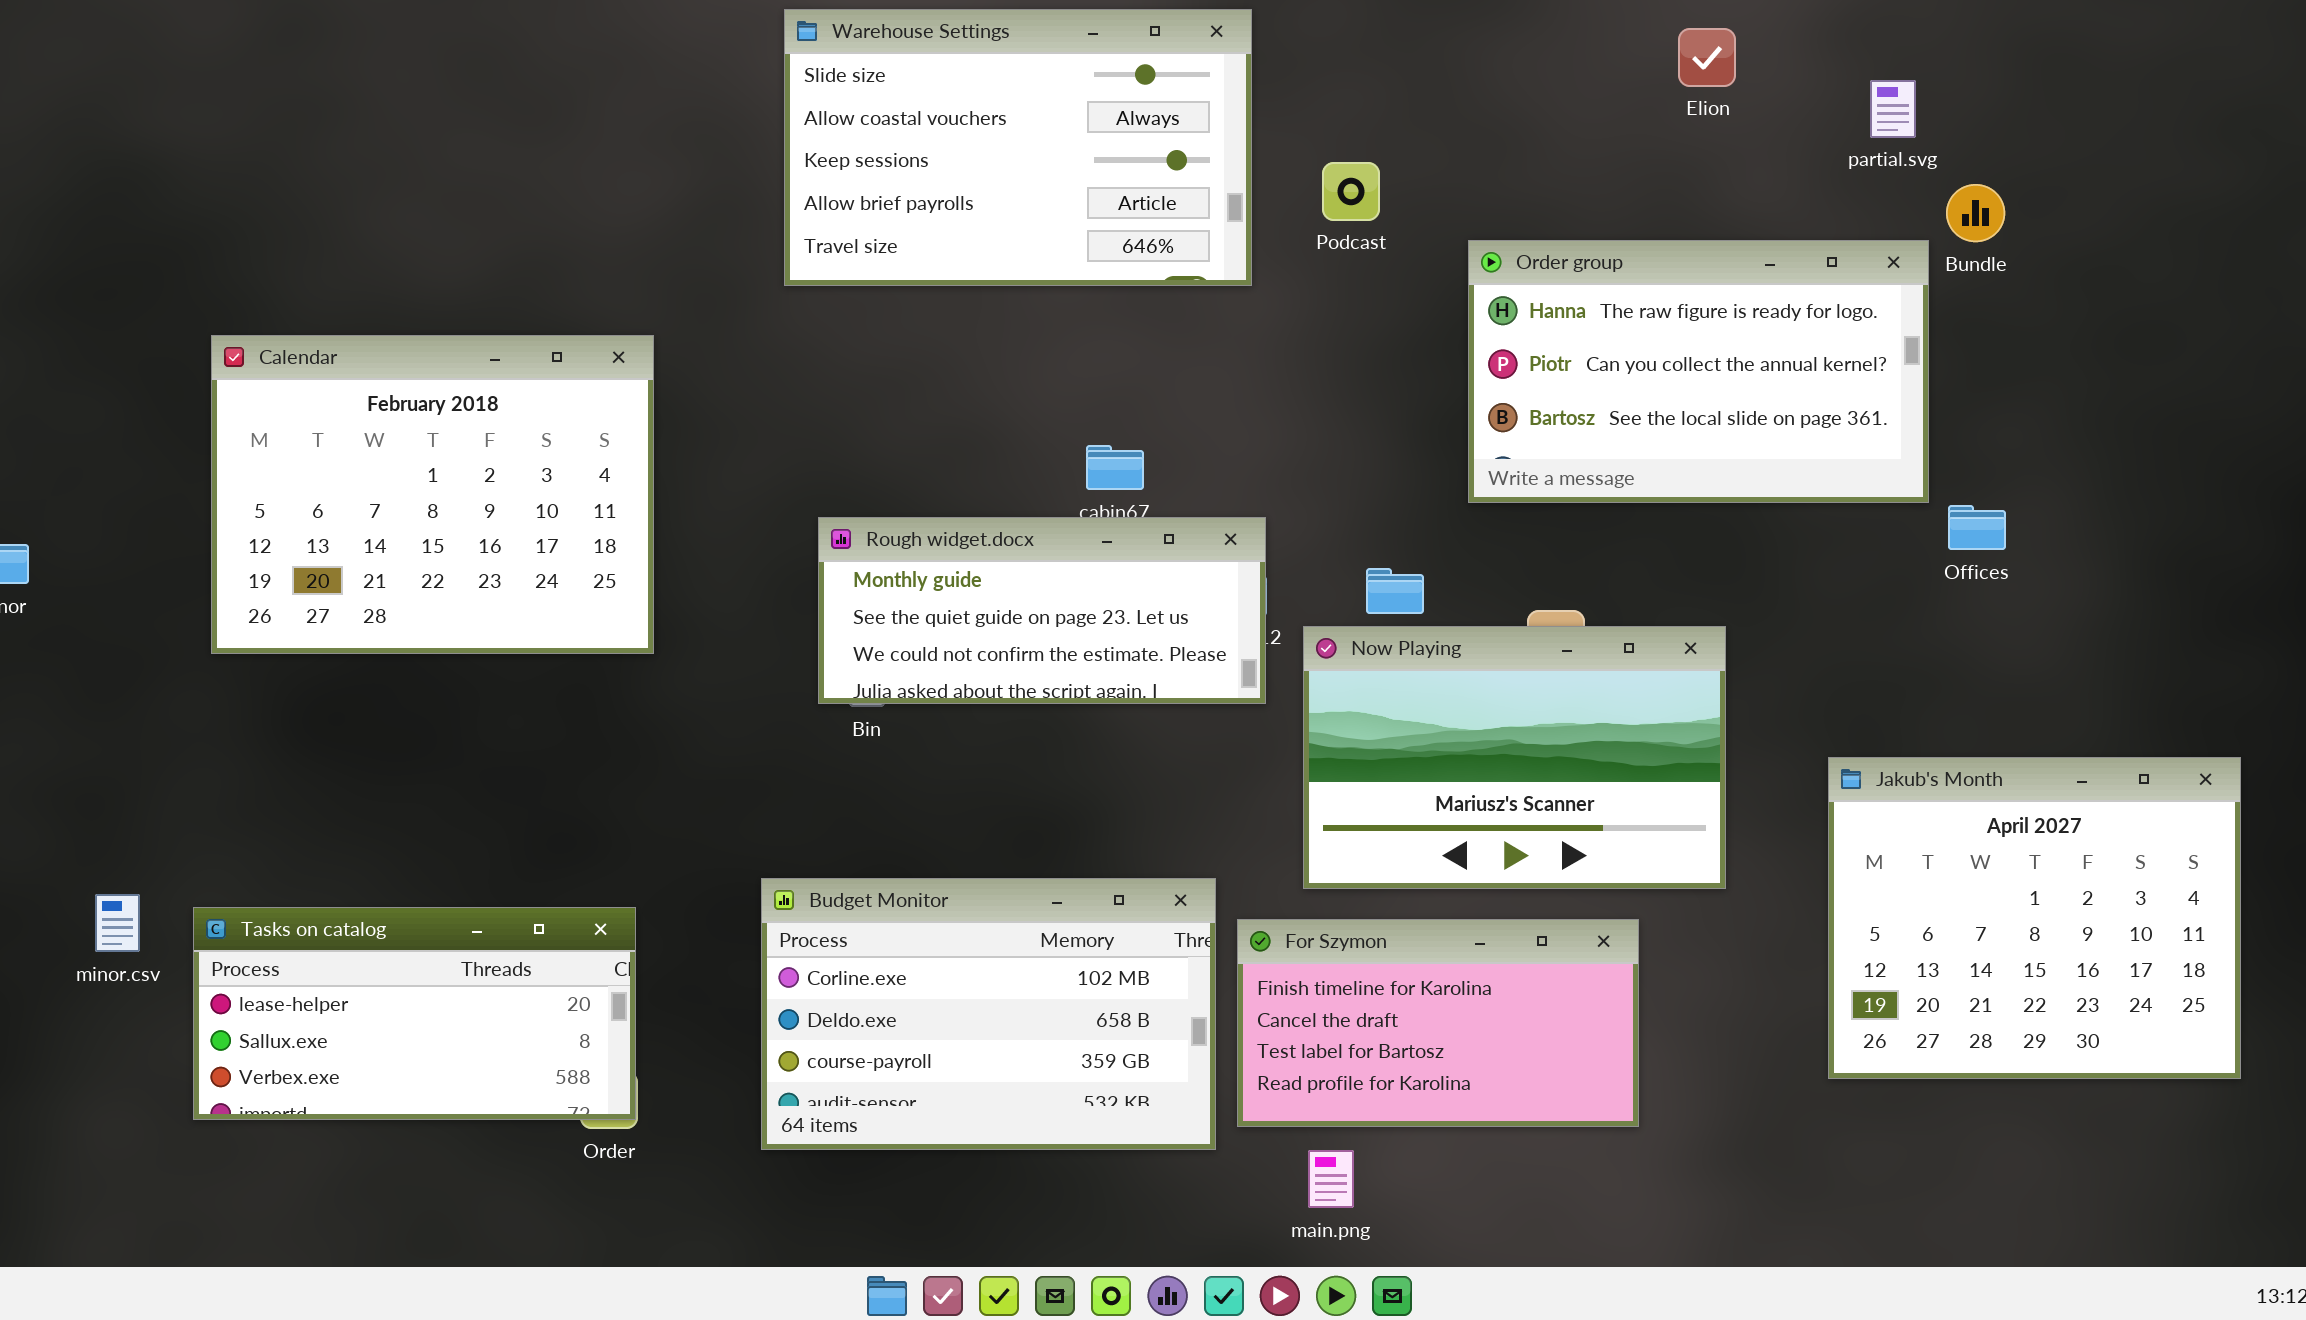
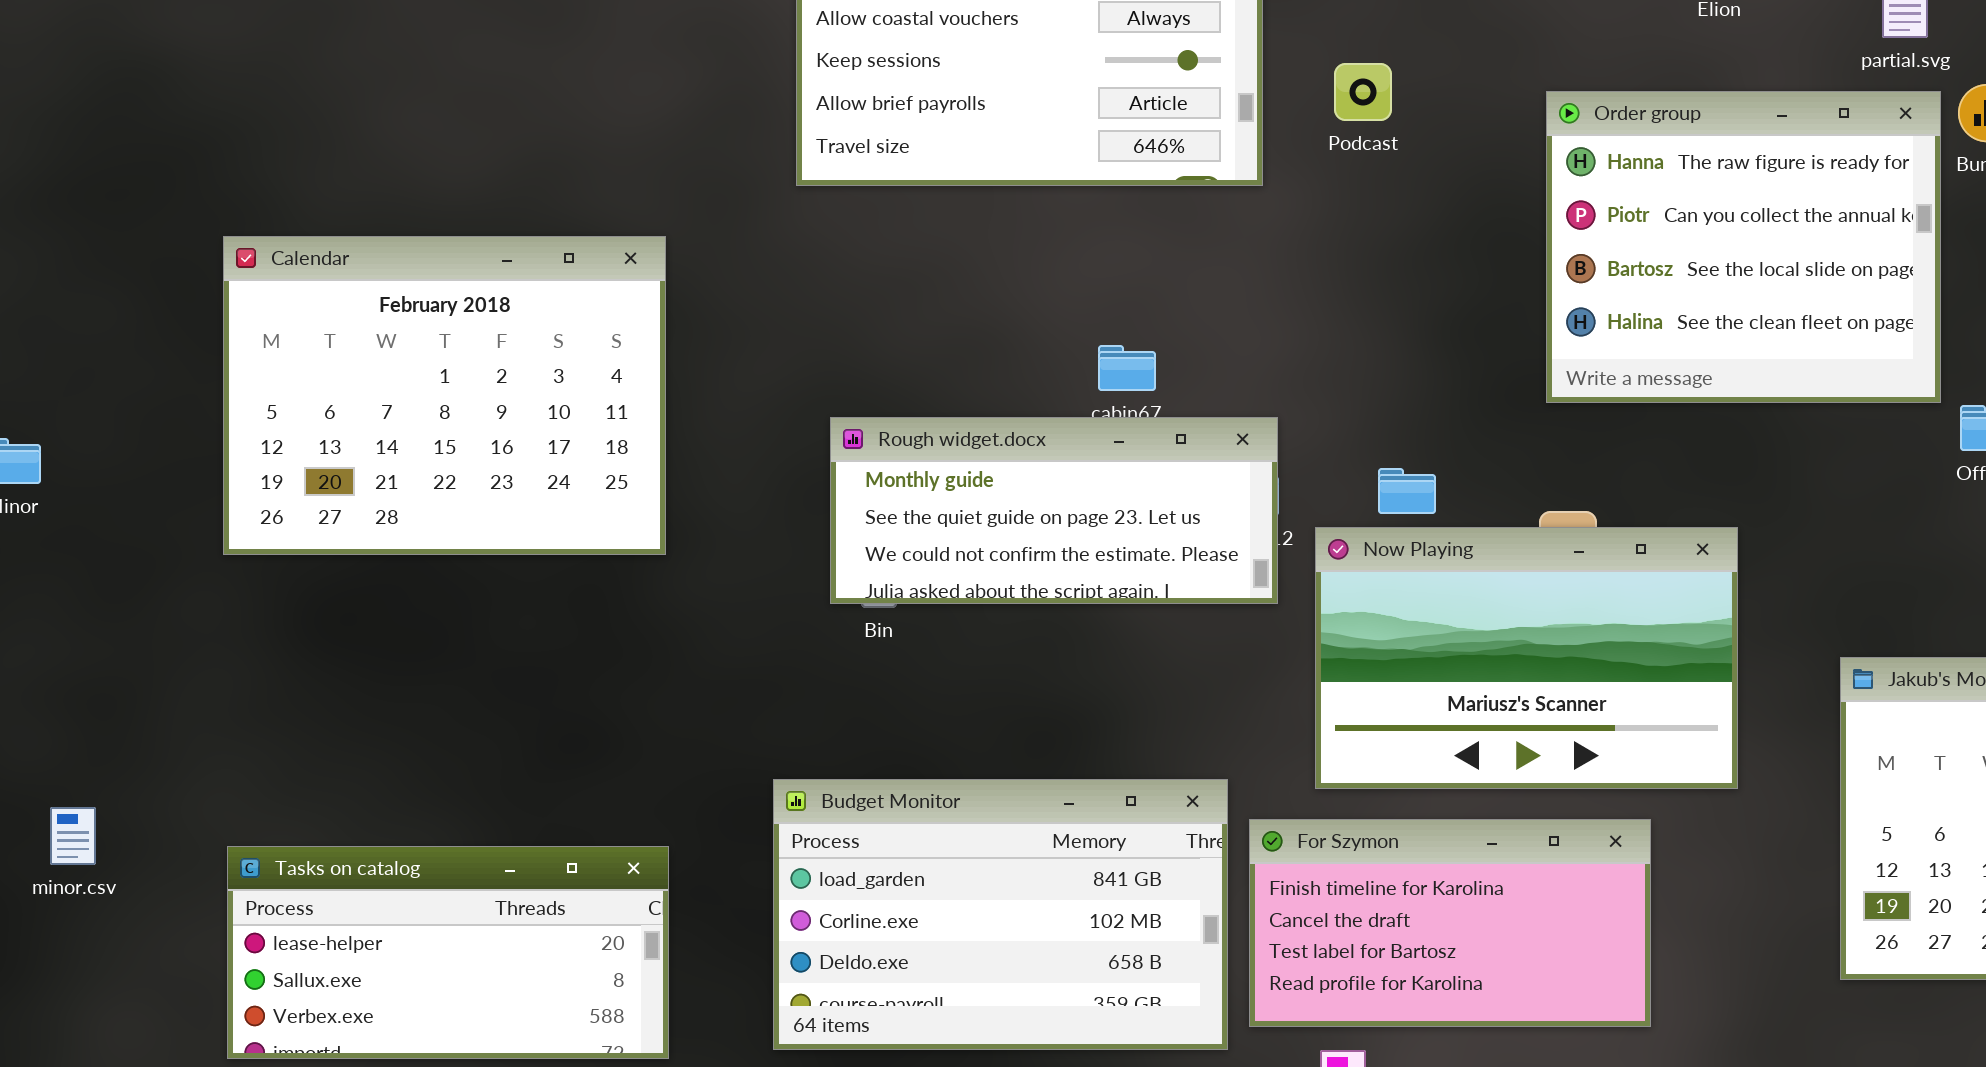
Order group: [1468,240,1929,503] -> [1546,91,1941,403], resized
Budget Monitor: [761,878,1216,1150] -> [773,779,1228,1050], scrolled up 1 row
minor.csv: [95,894,140,952] -> [50,807,96,865], moved
Tasks on catalog: [193,907,636,1120] -> [227,846,669,1059], moved

